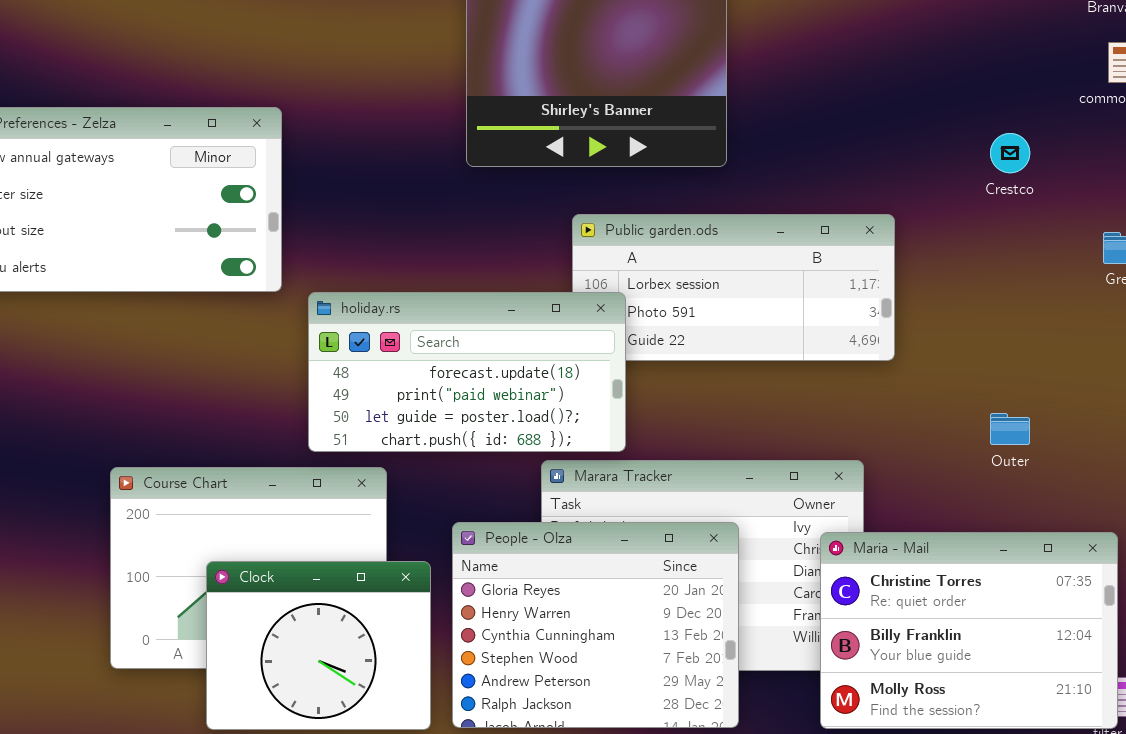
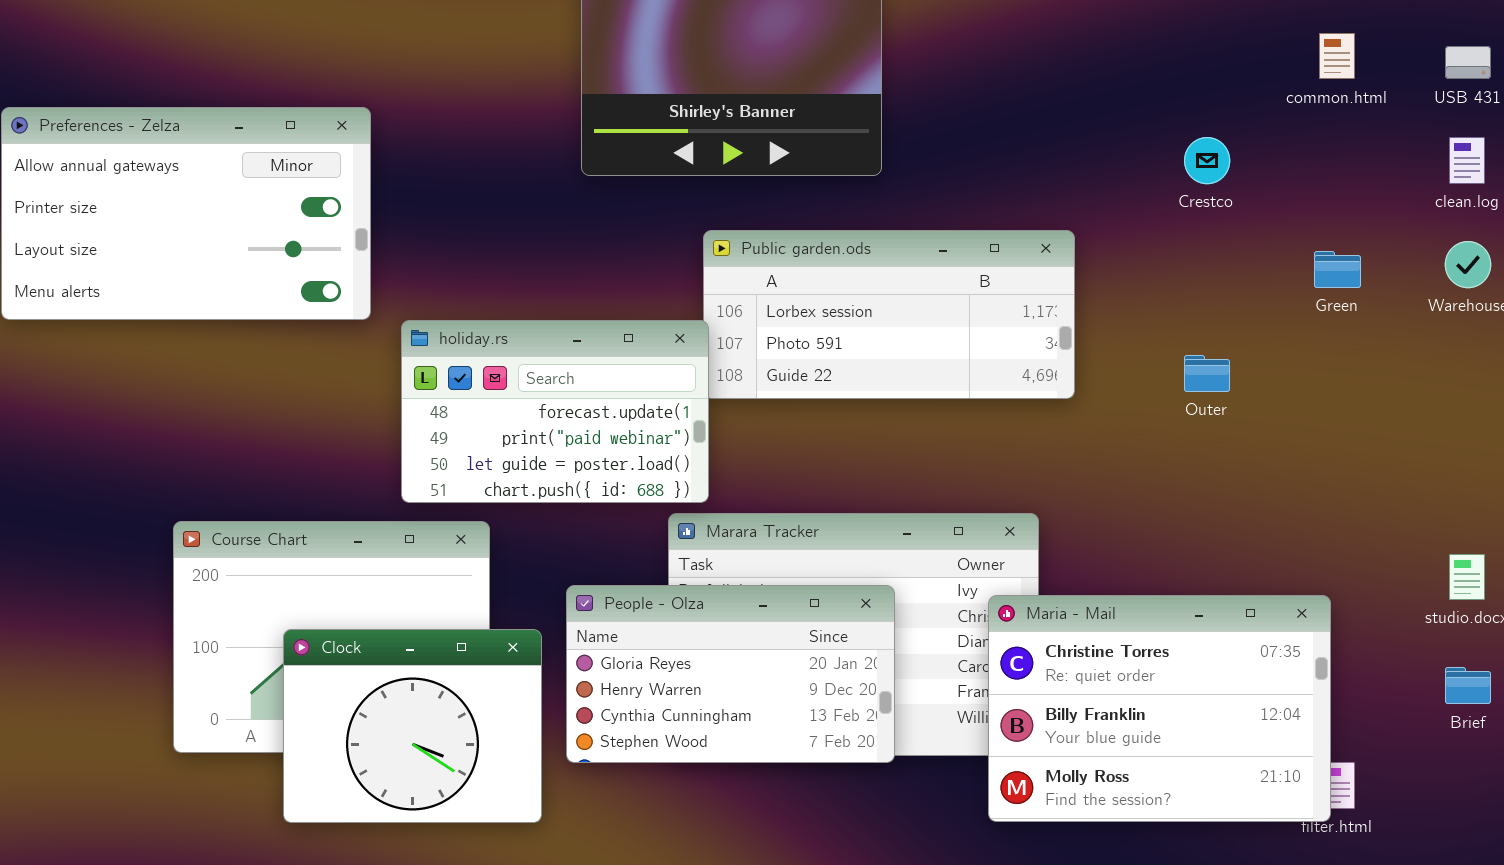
holiday.rs: [308,292,626,452] -> [401,320,709,503], resized
Outer: [990,413,1030,445] -> [1184,355,1230,392], moved
People - Olza: [452,522,739,728] -> [566,585,895,763], resized

